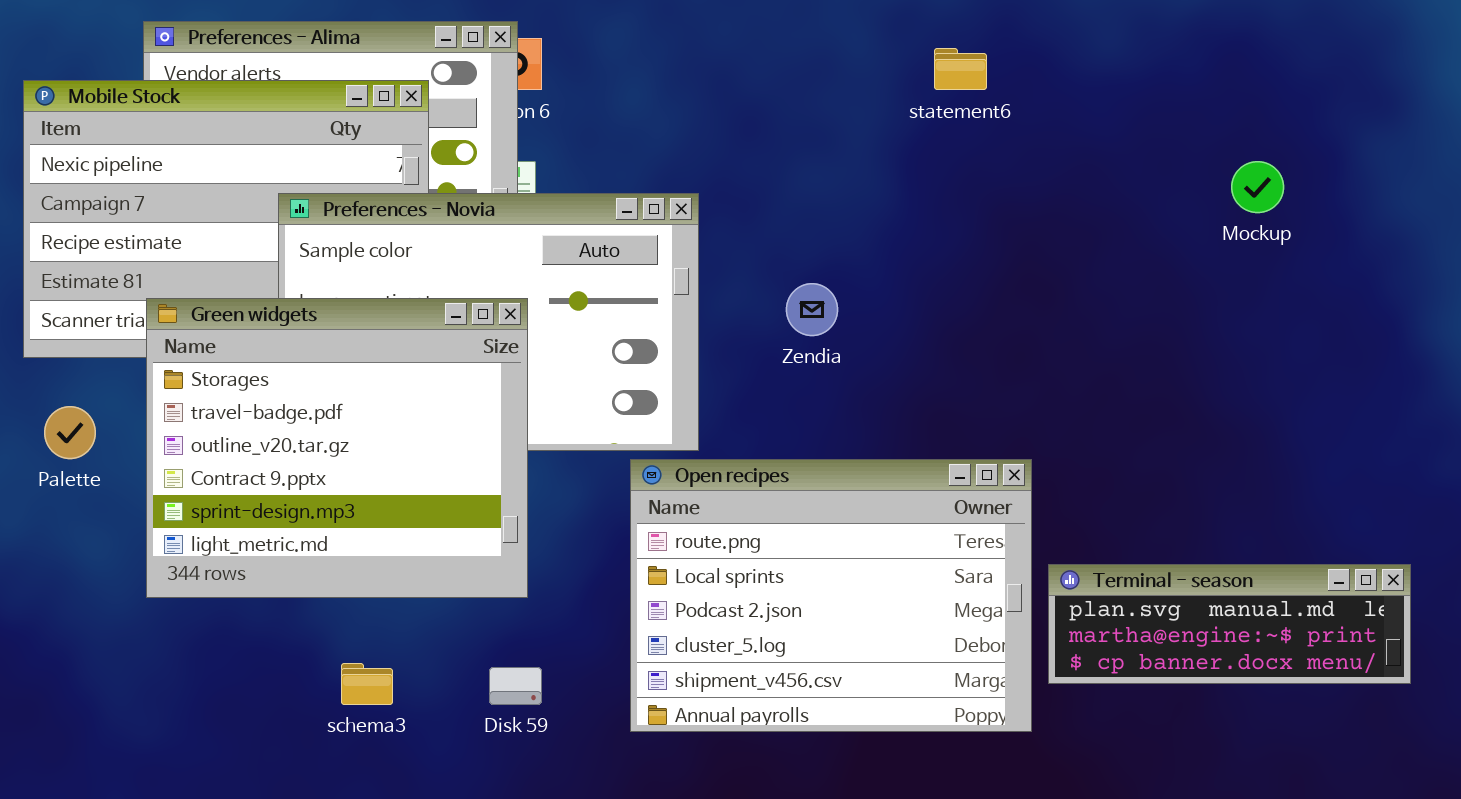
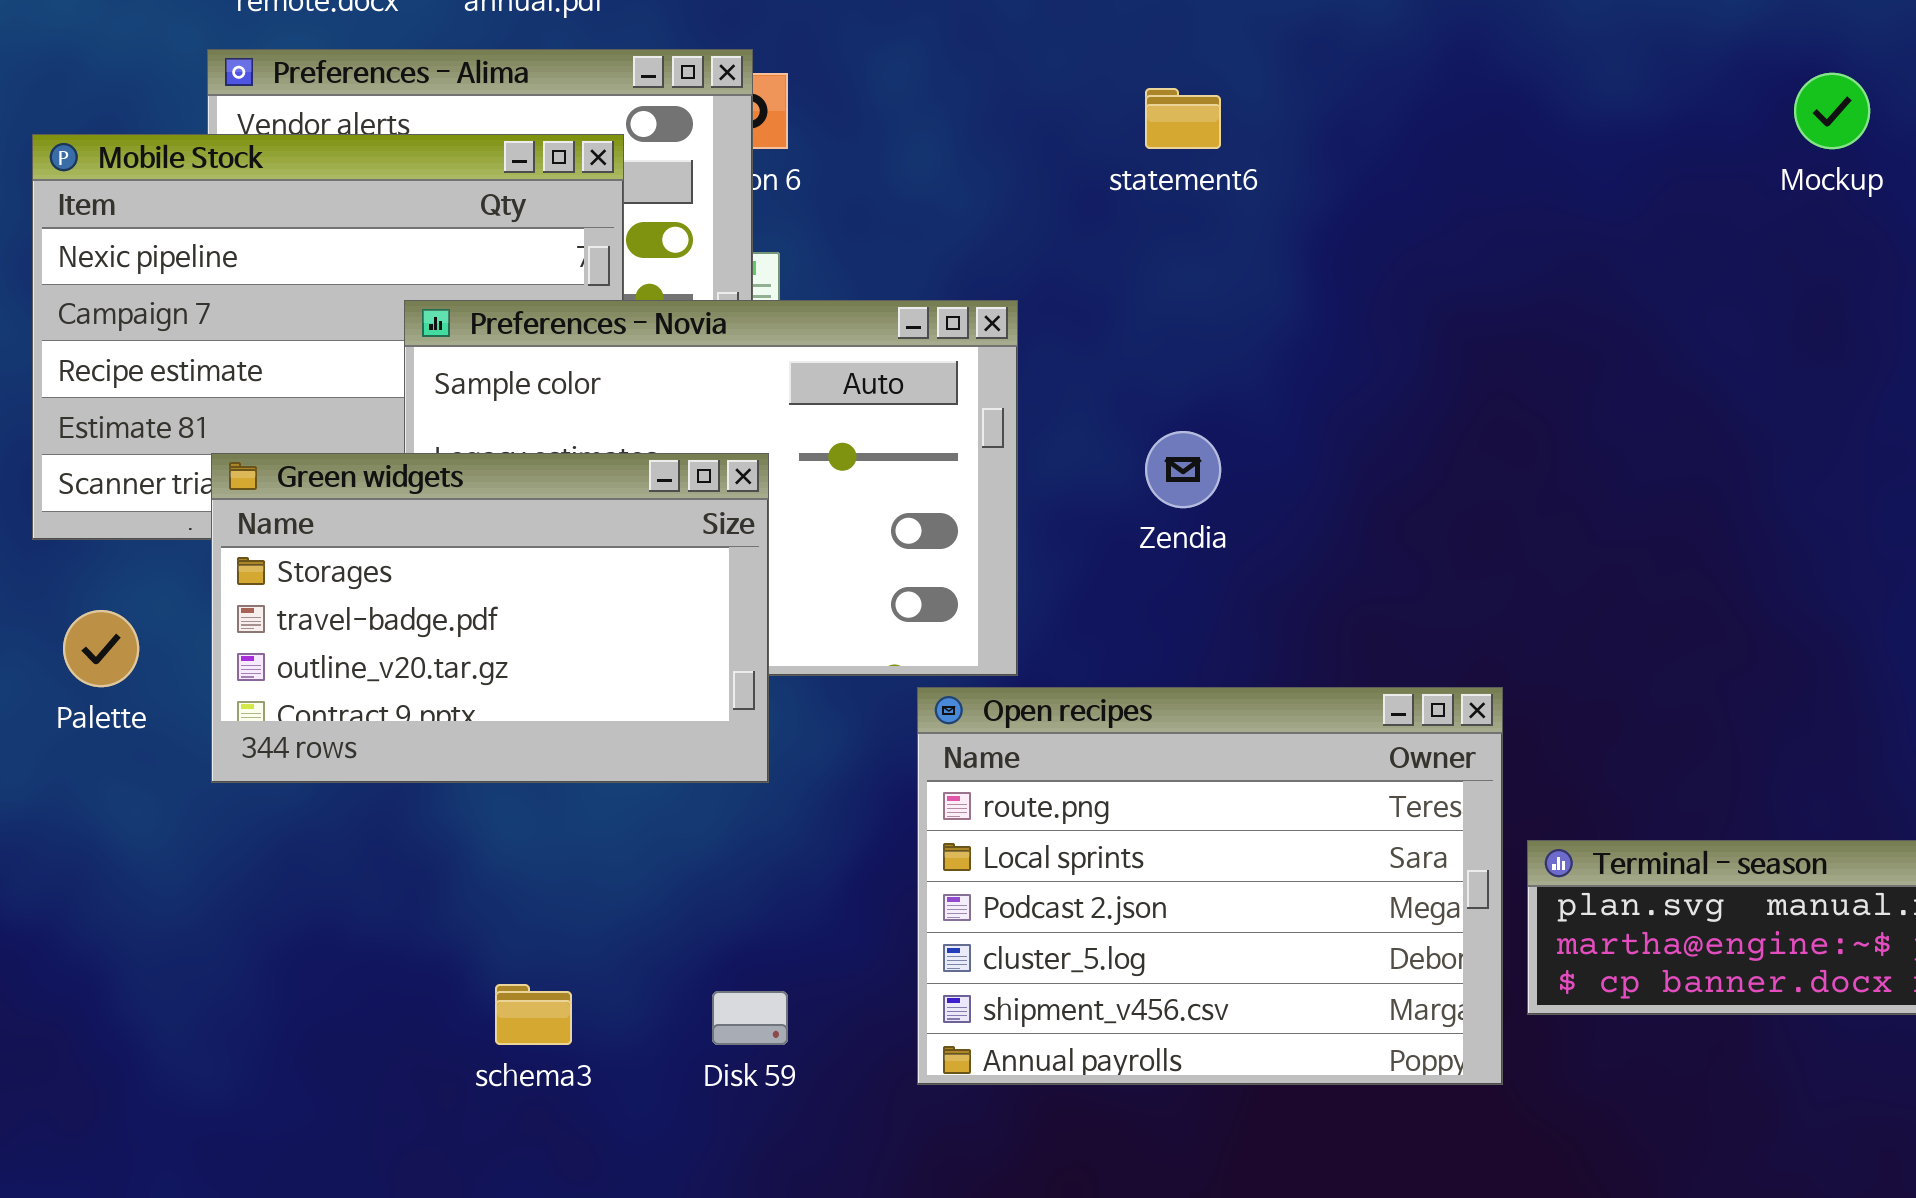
statement6: [934,48,987,90] -> [1145,88,1221,149], moved
Mockup: [1231,161,1284,213] -> [1794,73,1870,149], moved
Green widgets: [146,298,528,598] -> [211,453,769,783], resized

